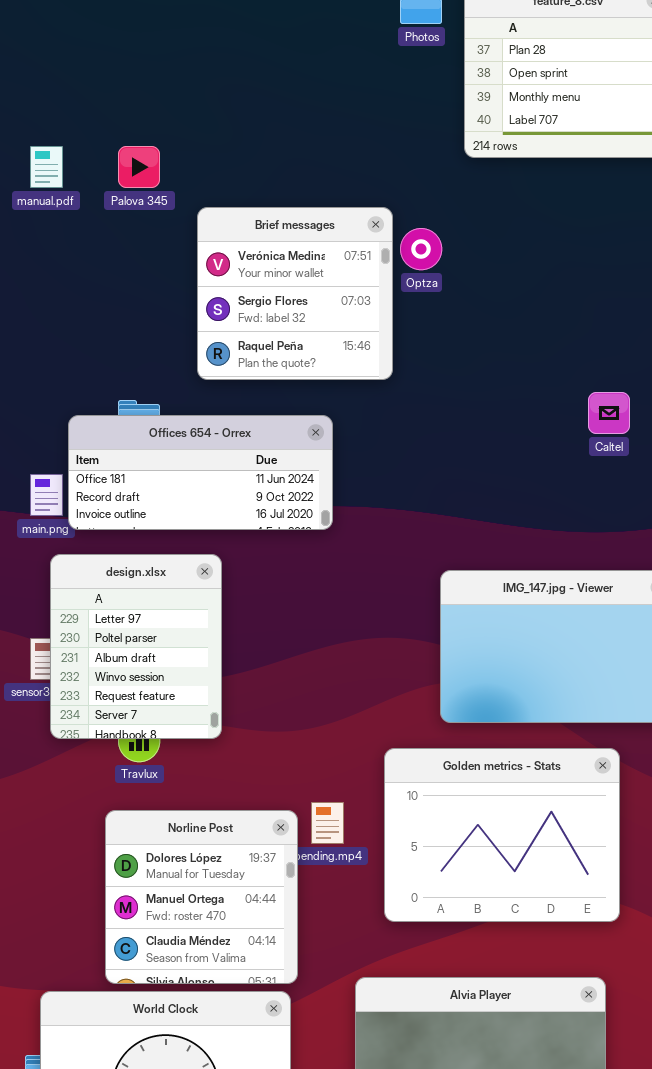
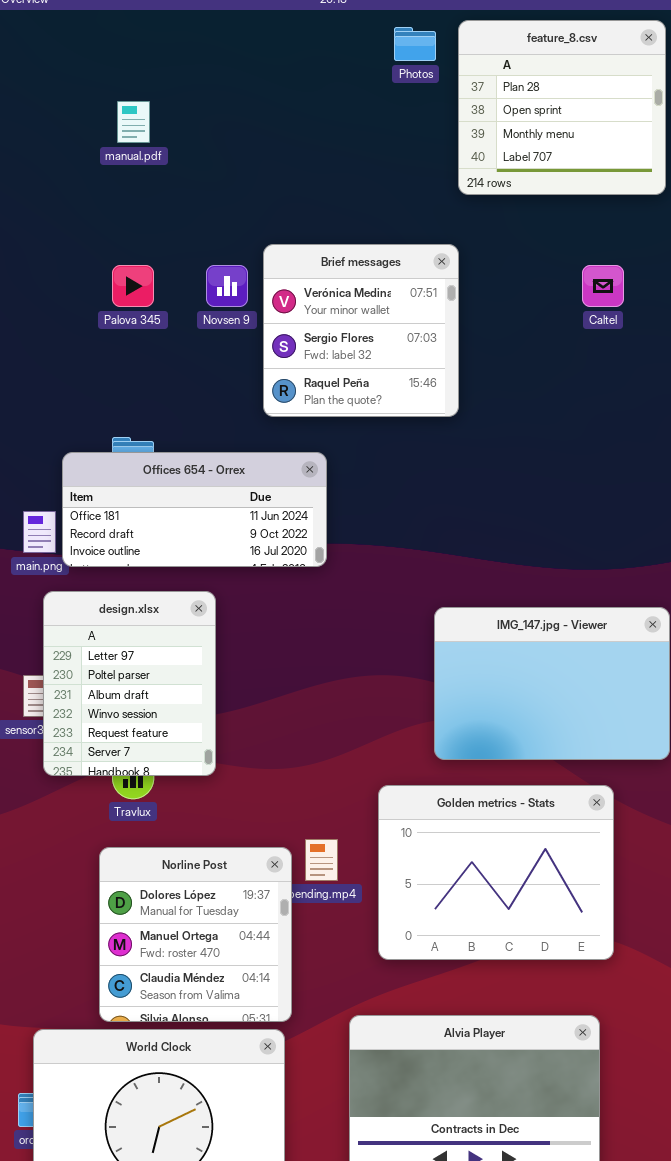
manual.pdf: [30,146,63,188] -> [117,101,150,143], moved
Palova 345: [118,146,160,188] -> [112,265,154,307], moved
Brief messages: [197,207,393,380] -> [263,244,459,417], moved
Caltel: [588,392,630,434] -> [582,265,624,307], moved

